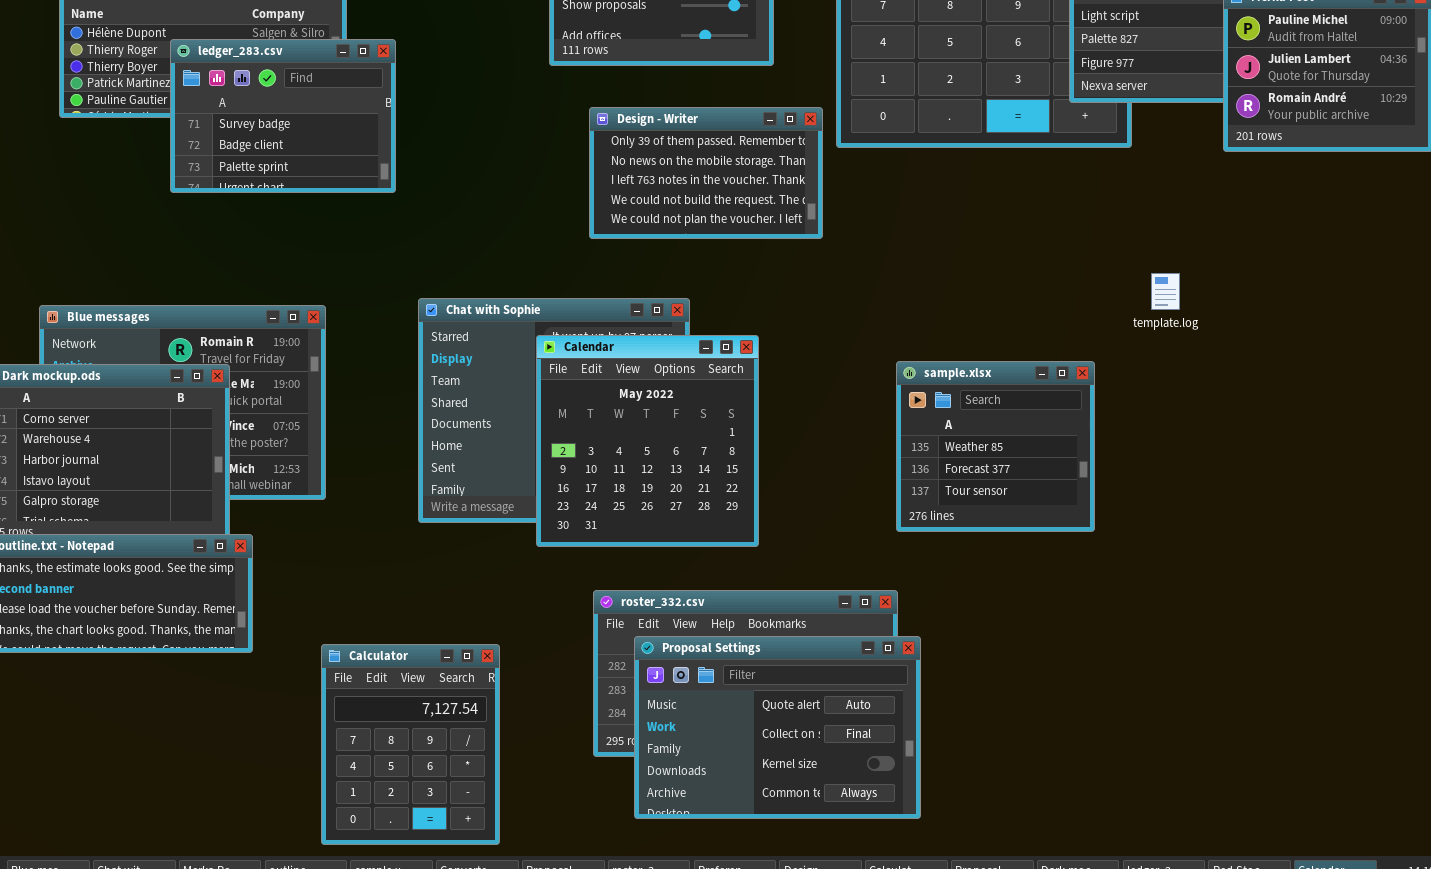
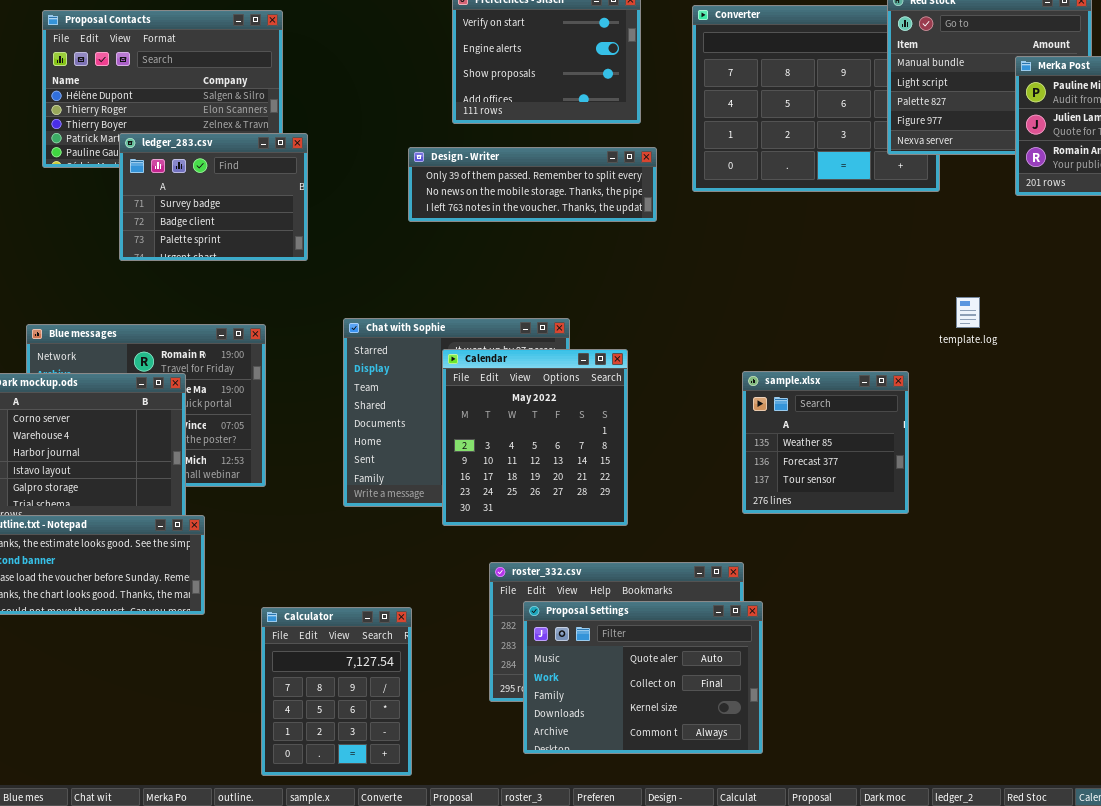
ledger_283.csv: [170,39,396,193] -> [119,133,308,261], moved
Design - Writer: [589,107,823,239] -> [408,147,657,222], moved, resized

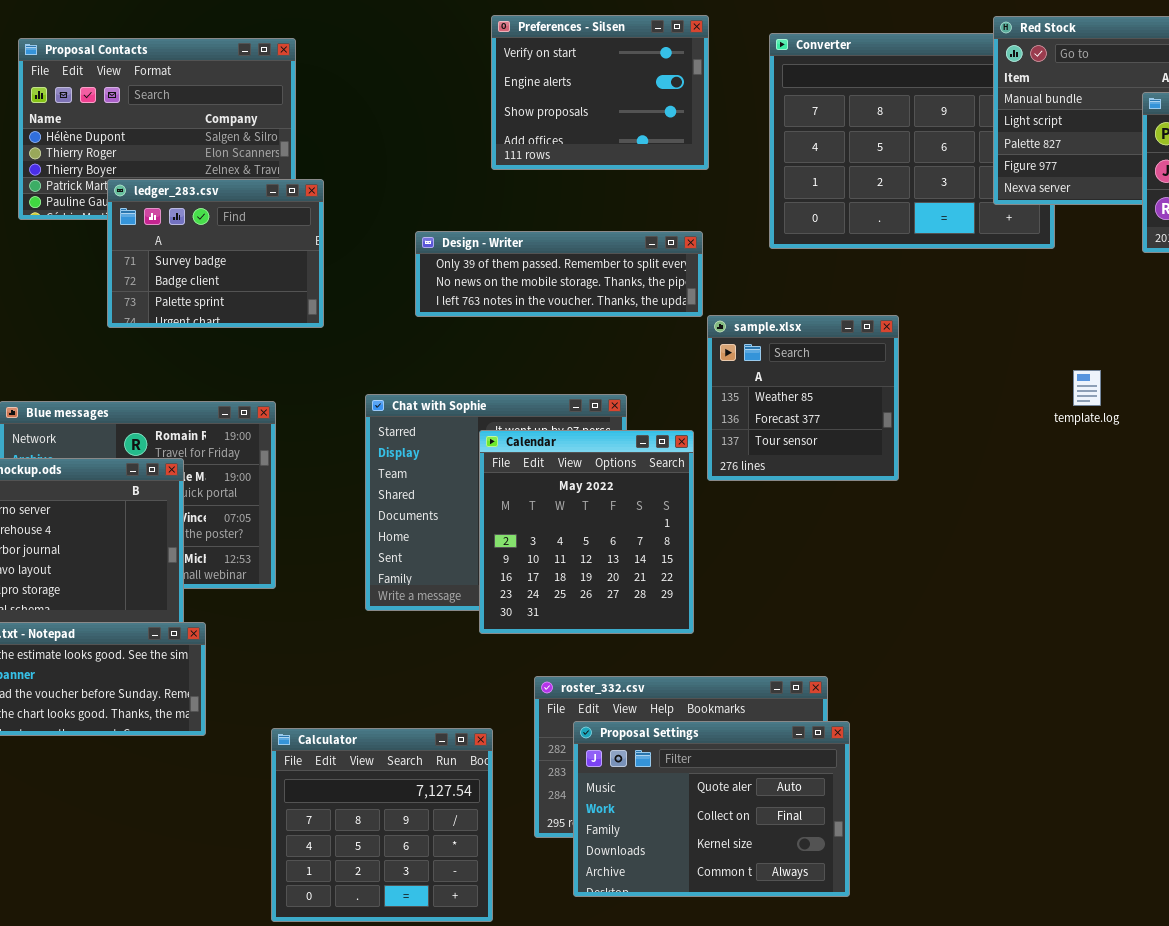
Design - Writer: [408,147,657,222] -> [415,231,703,317], moved
sample.xlsx: [742,371,909,514] -> [707,315,899,481], moved
Calculator: [261,607,412,776] -> [271,728,493,922], resized

